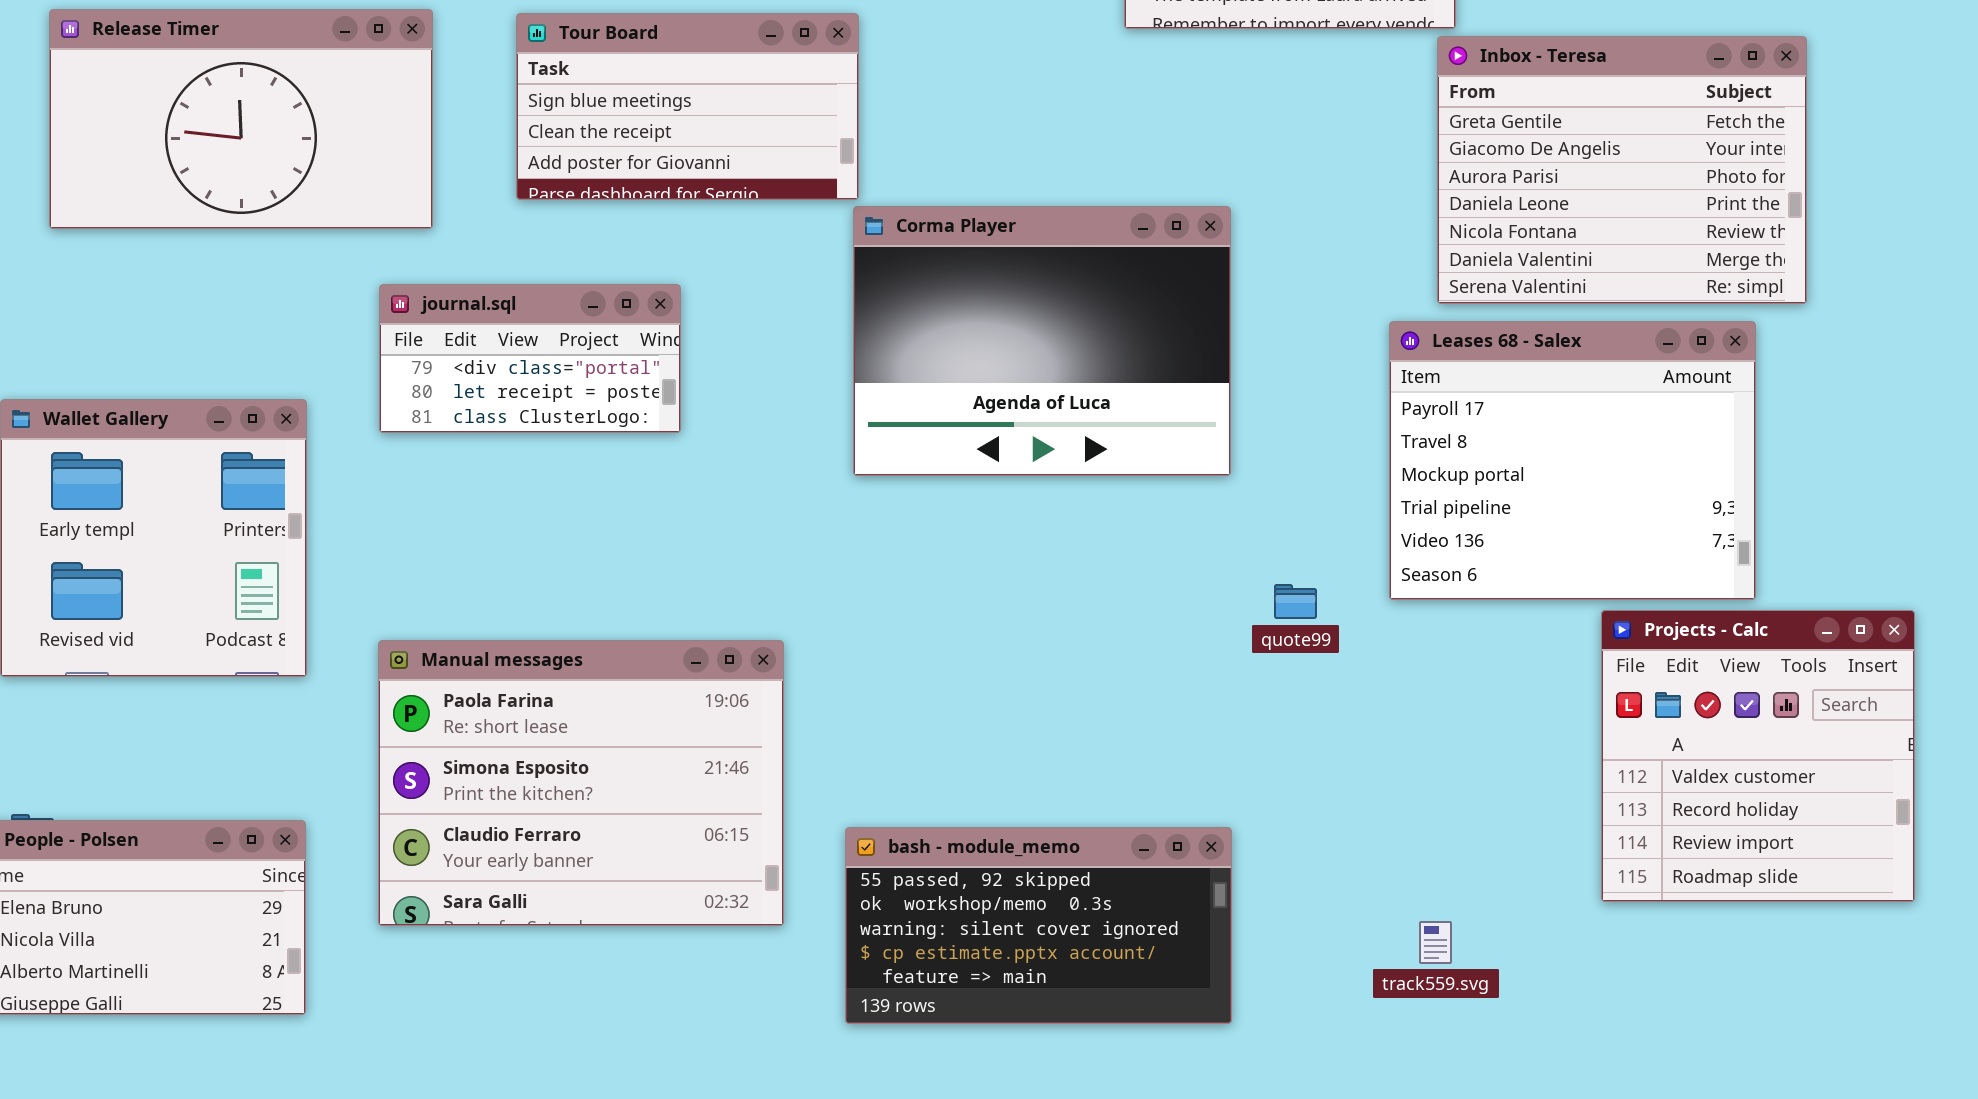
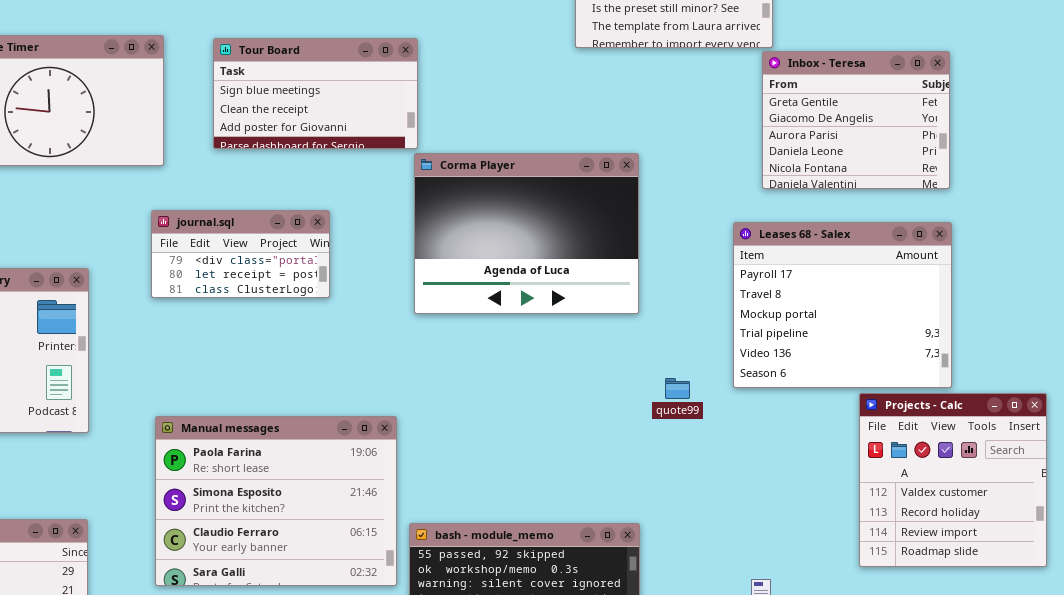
Inbox - Teresa: [1437,36,1807,304] -> [762,51,950,189], resized
journal.sql: [379,284,681,433] -> [151,210,330,298], moved
Manual messages: [378,640,784,926] -> [155,416,397,586], moved

